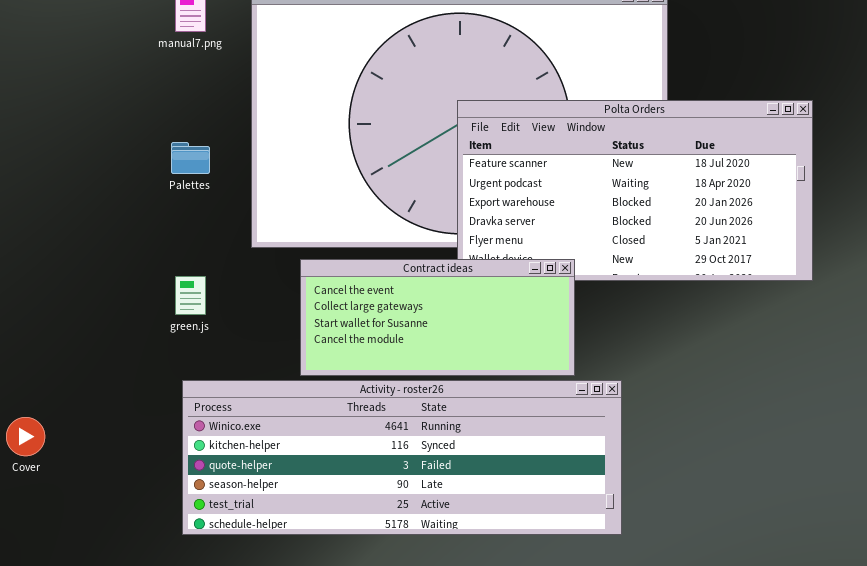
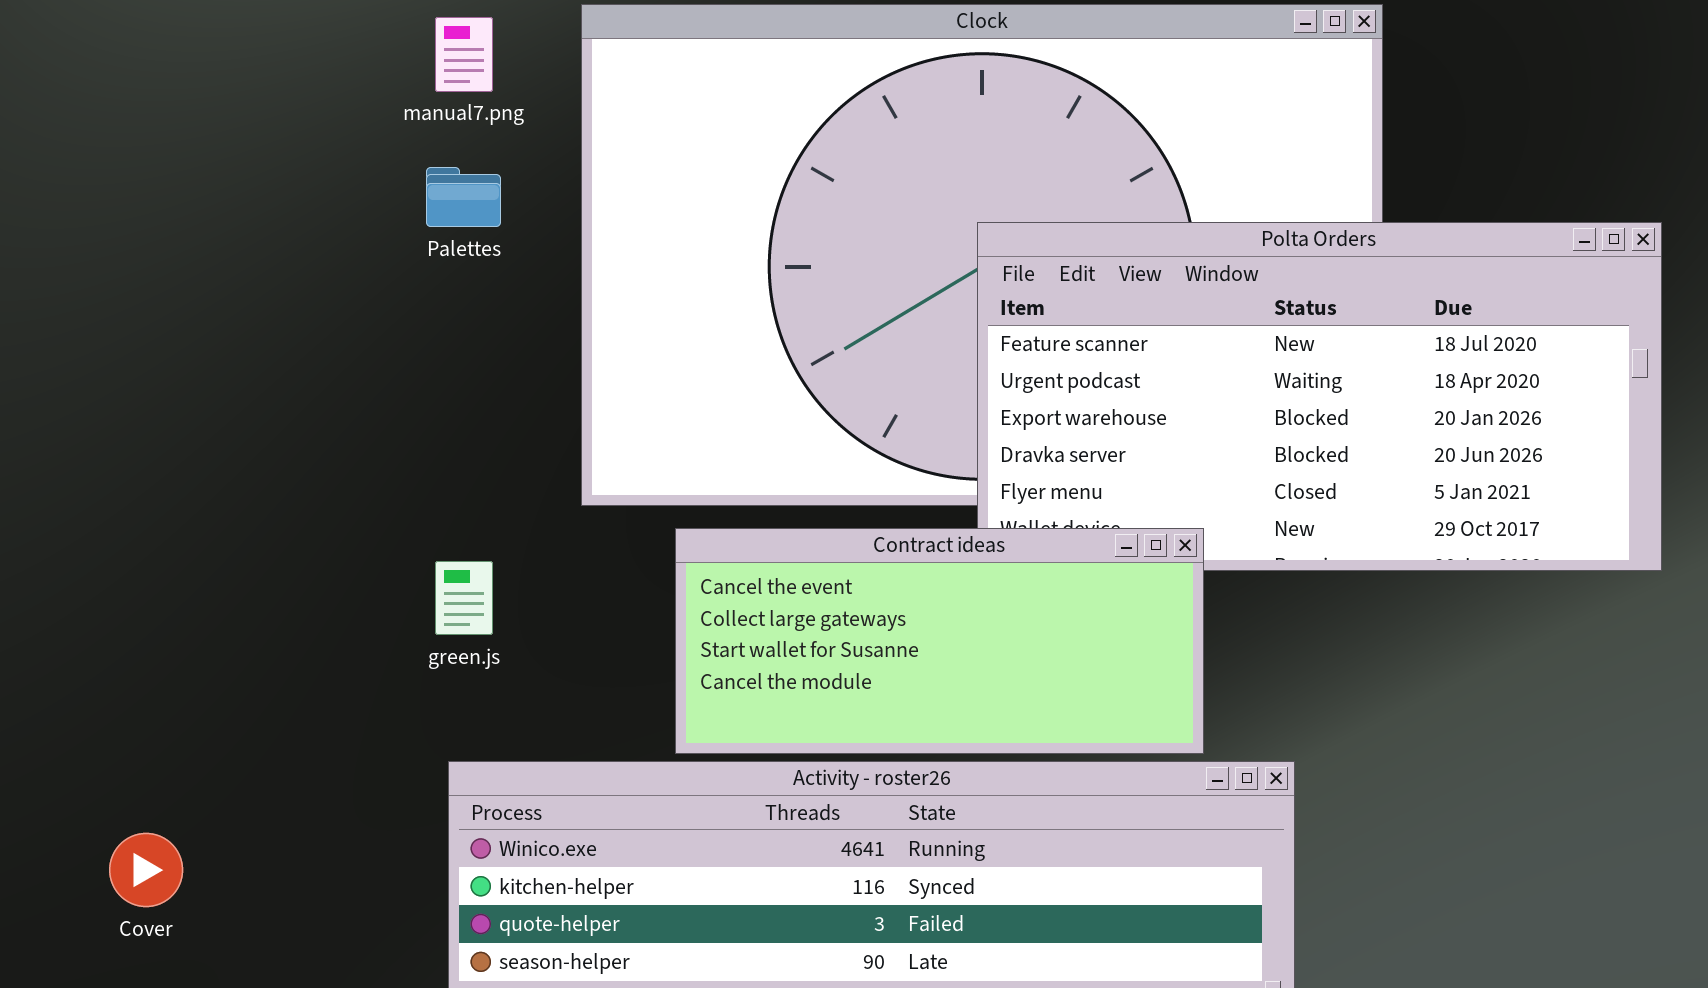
Palettes: [171,142,210,174] -> [426,167,501,227], moved

